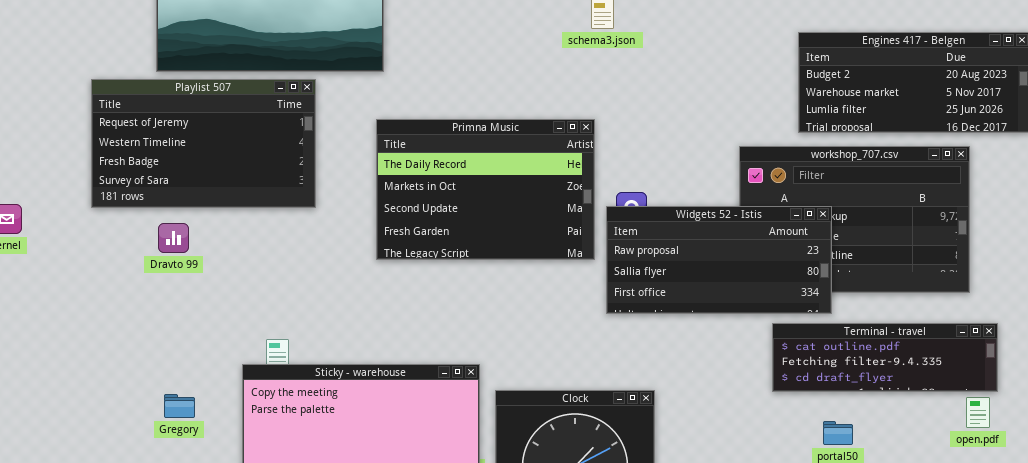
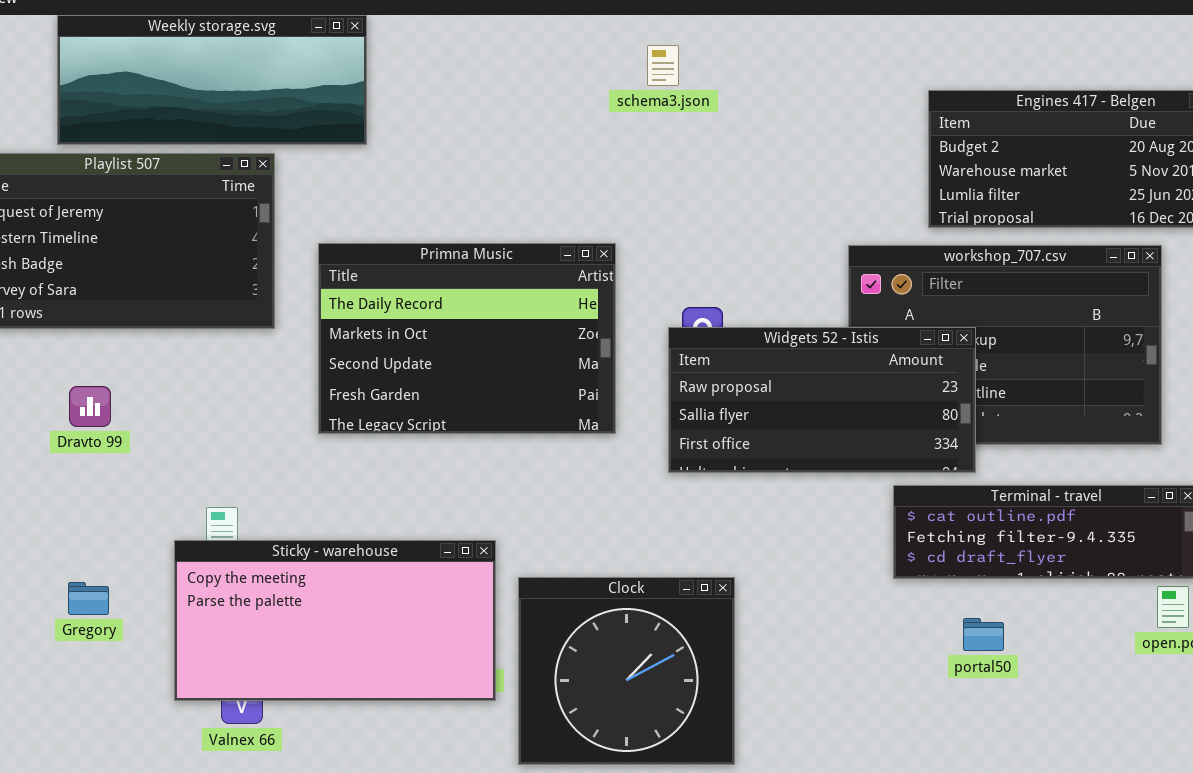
Primna Music: [376,119,595,260] -> [318,243,616,434], moved
Dravto 99: [158,223,189,253] -> [69,386,111,427], moved

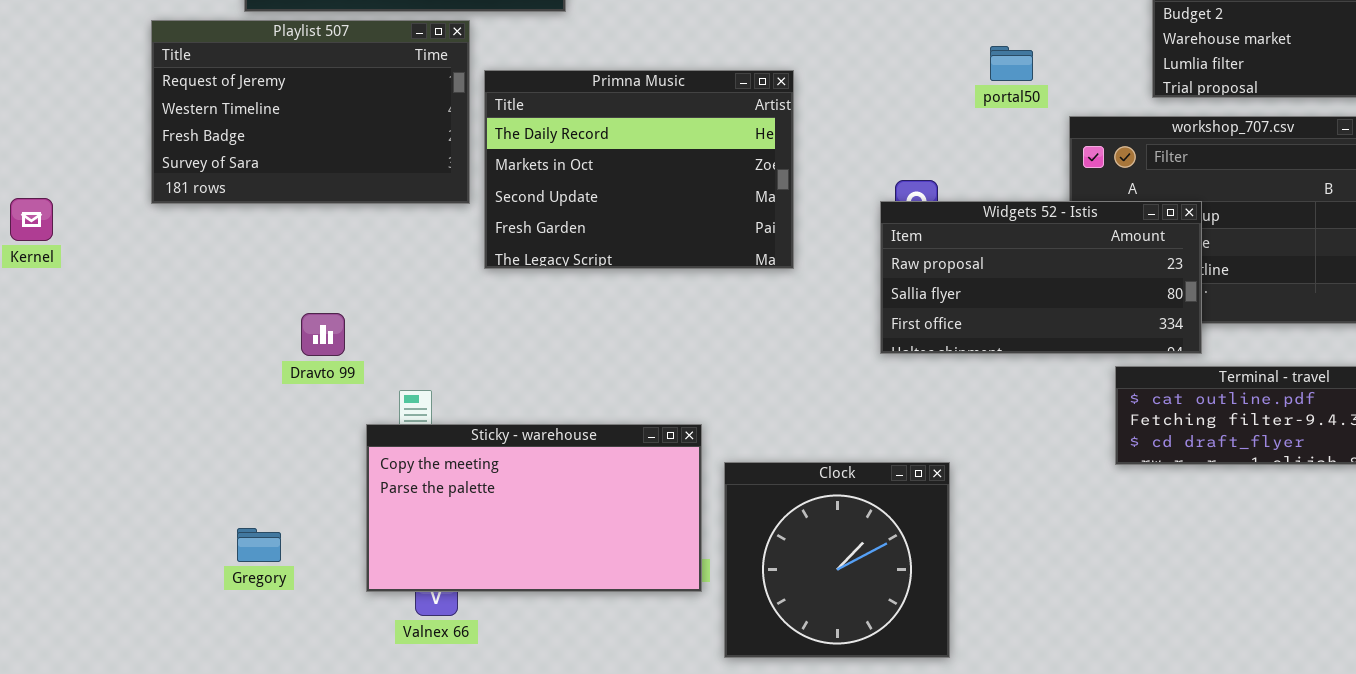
Primna Music: [318,243,616,434] -> [484,70,794,269], moved
Dravto 99: [69,386,111,427] -> [301,313,345,356], moved
Gregory: [68,582,109,615] -> [237,528,281,562], moved
portal50: [963,618,1004,651] -> [990,46,1033,81], moved

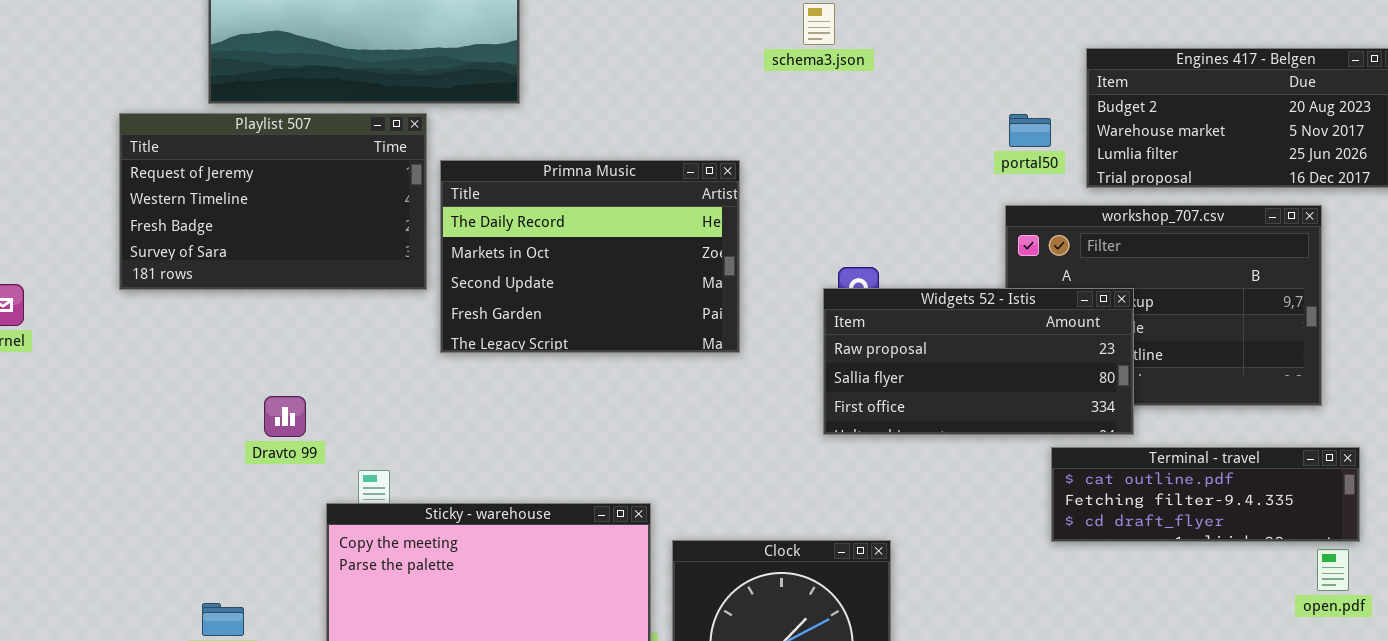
portal50: [990,46,1033,81] -> [1009,114,1051,147], moved

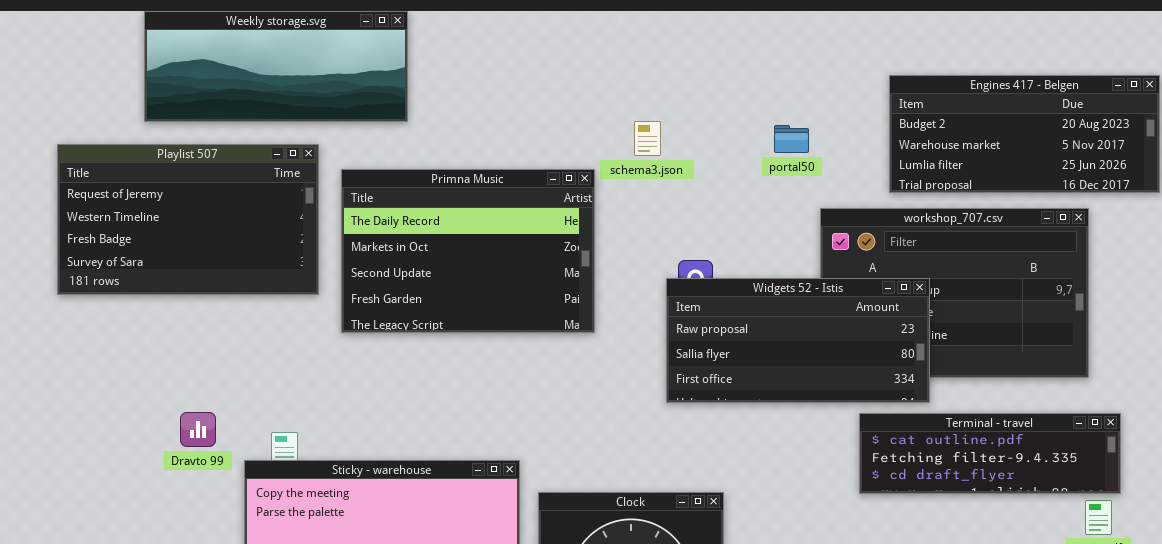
schema3.json: [803,3,835,45] -> [634,121,661,156], moved
Playlist 507: [119,113,427,290] -> [57,144,319,295], moved
portal50: [1009,114,1051,147] -> [774,125,809,153], moved
Dravto 99: [264,396,306,437] -> [180,412,216,447], moved

